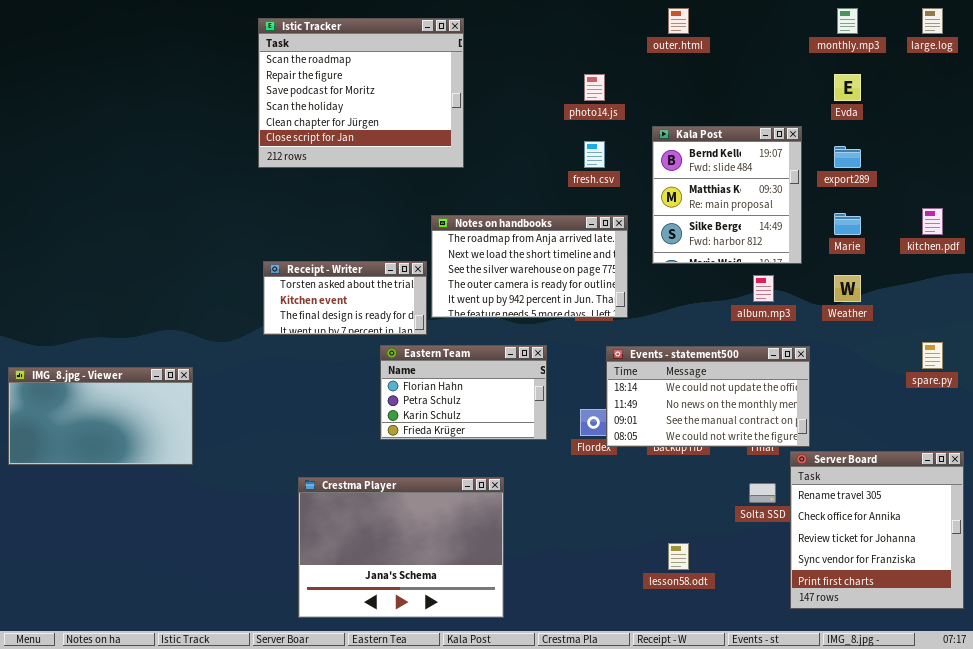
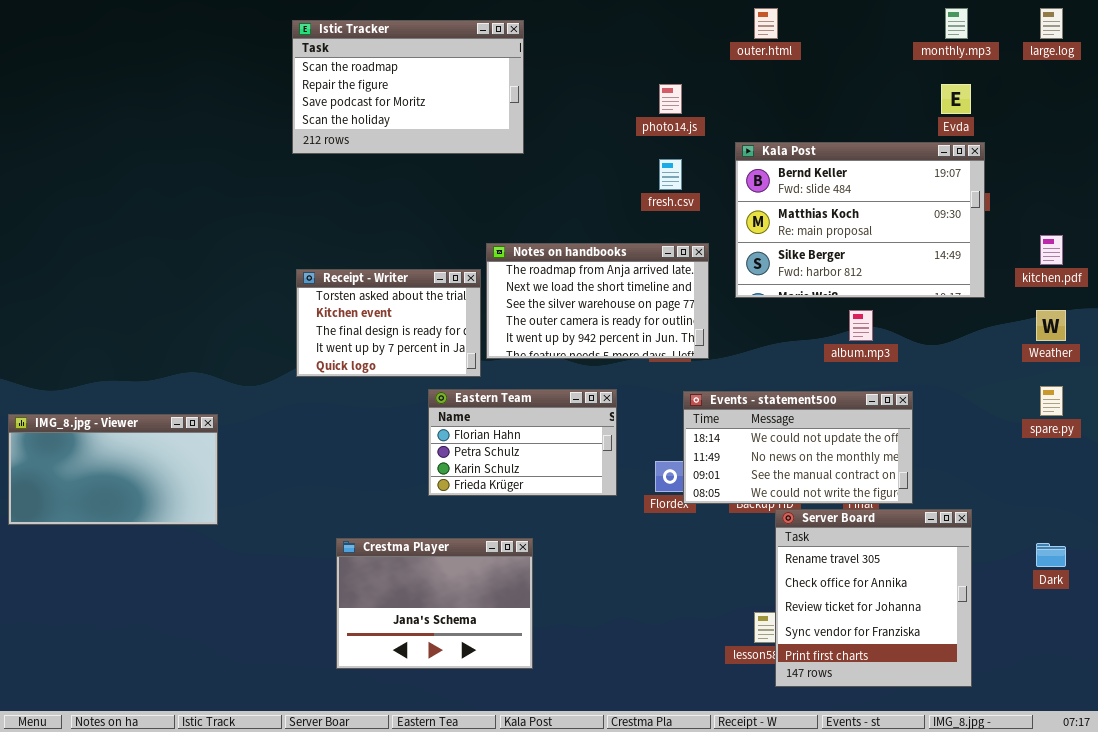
Istic Tracker: [258,18,464,168] -> [292,20,524,154], resized
Kala Post: [652,126,802,264] -> [735,142,985,298], resized
Receipt - Writer: [263,261,427,335] -> [296,269,481,377], resized
Weather: [834,275,861,302] -> [1036,310,1066,341], moved
Server Board: [790,451,964,609] -> [775,509,972,687], moved
Crestma Player: [298,477,504,618] -> [336,538,533,669], resized

